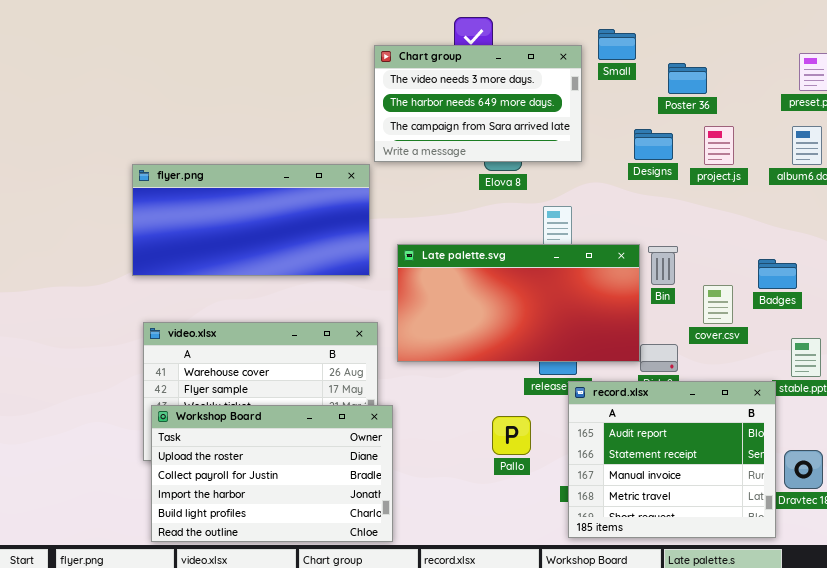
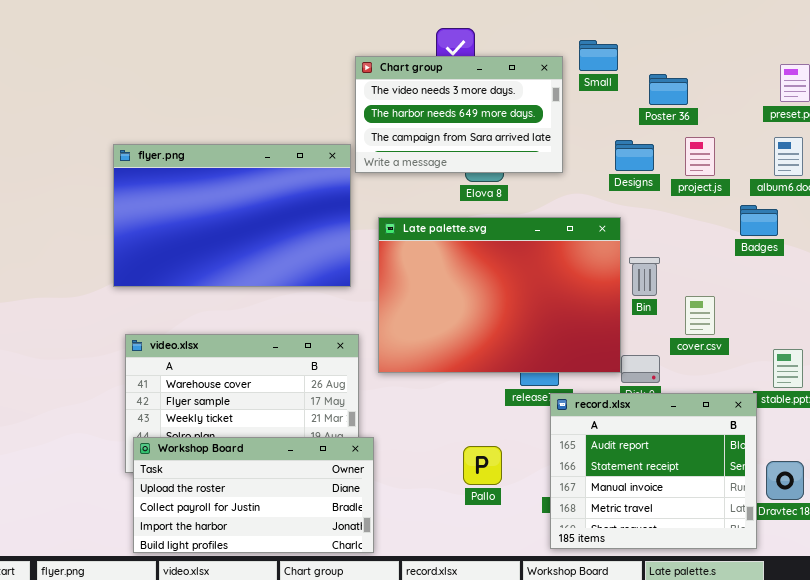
flyer.png: [132,164,370,276] -> [113,144,351,287], resized
Late palette.svg: [397,244,640,362] -> [378,217,621,373], resized
Badges: [758,259,797,289] -> [740,205,778,236], moved
Workshop Board: [151,405,393,542] -> [133,437,374,553], resized
Pallo: [492,416,531,455] -> [463,446,502,485], moved

